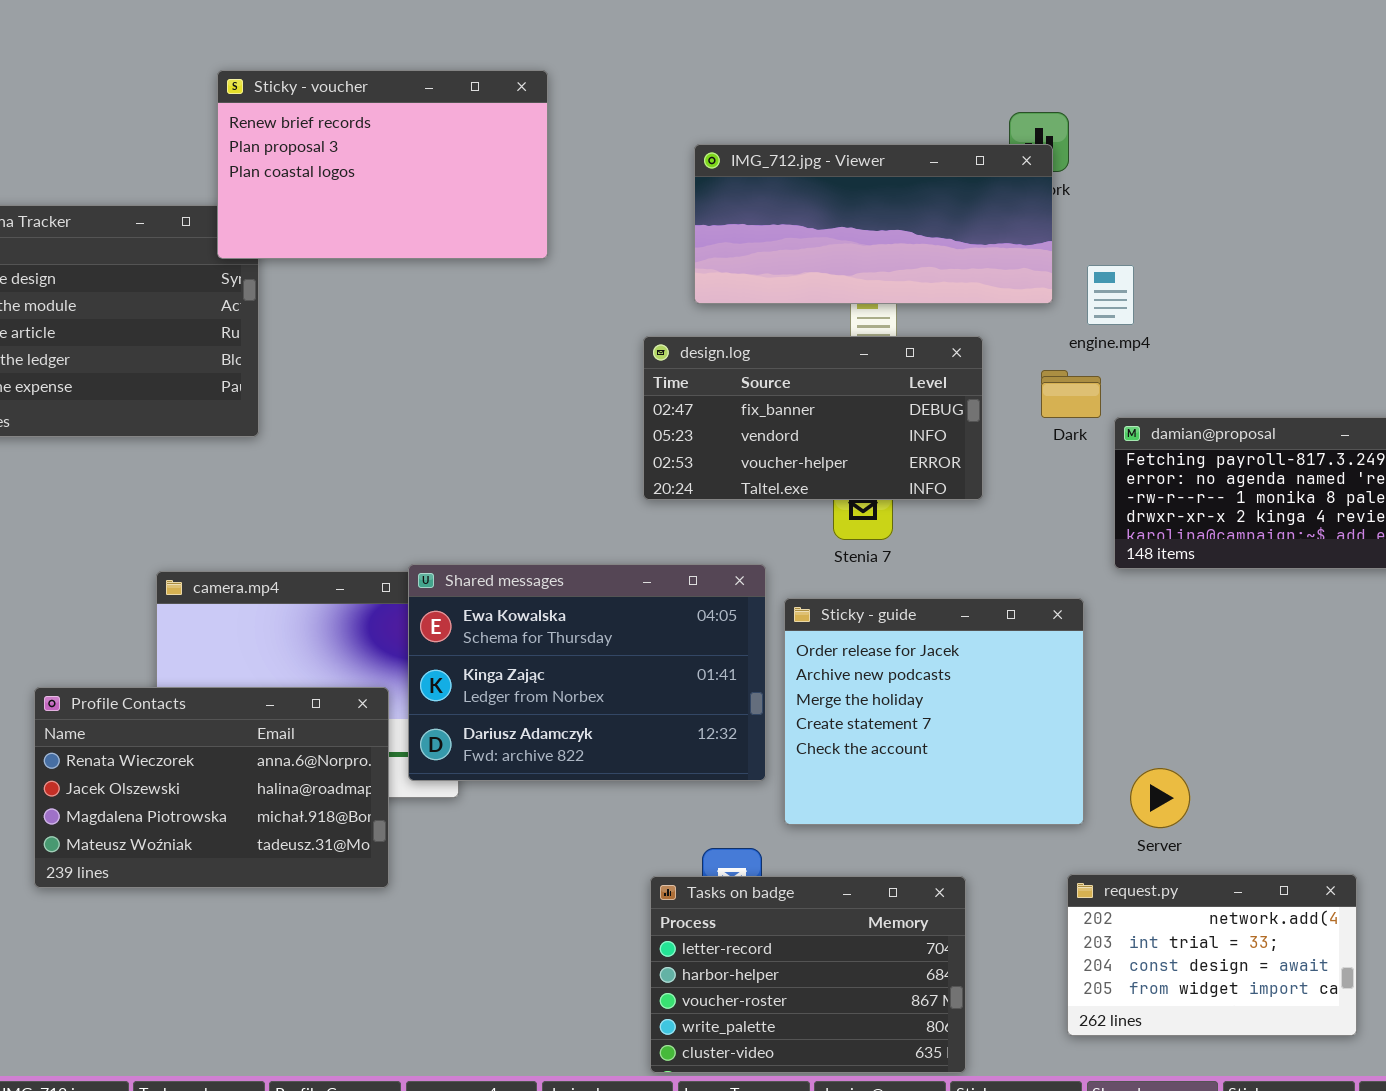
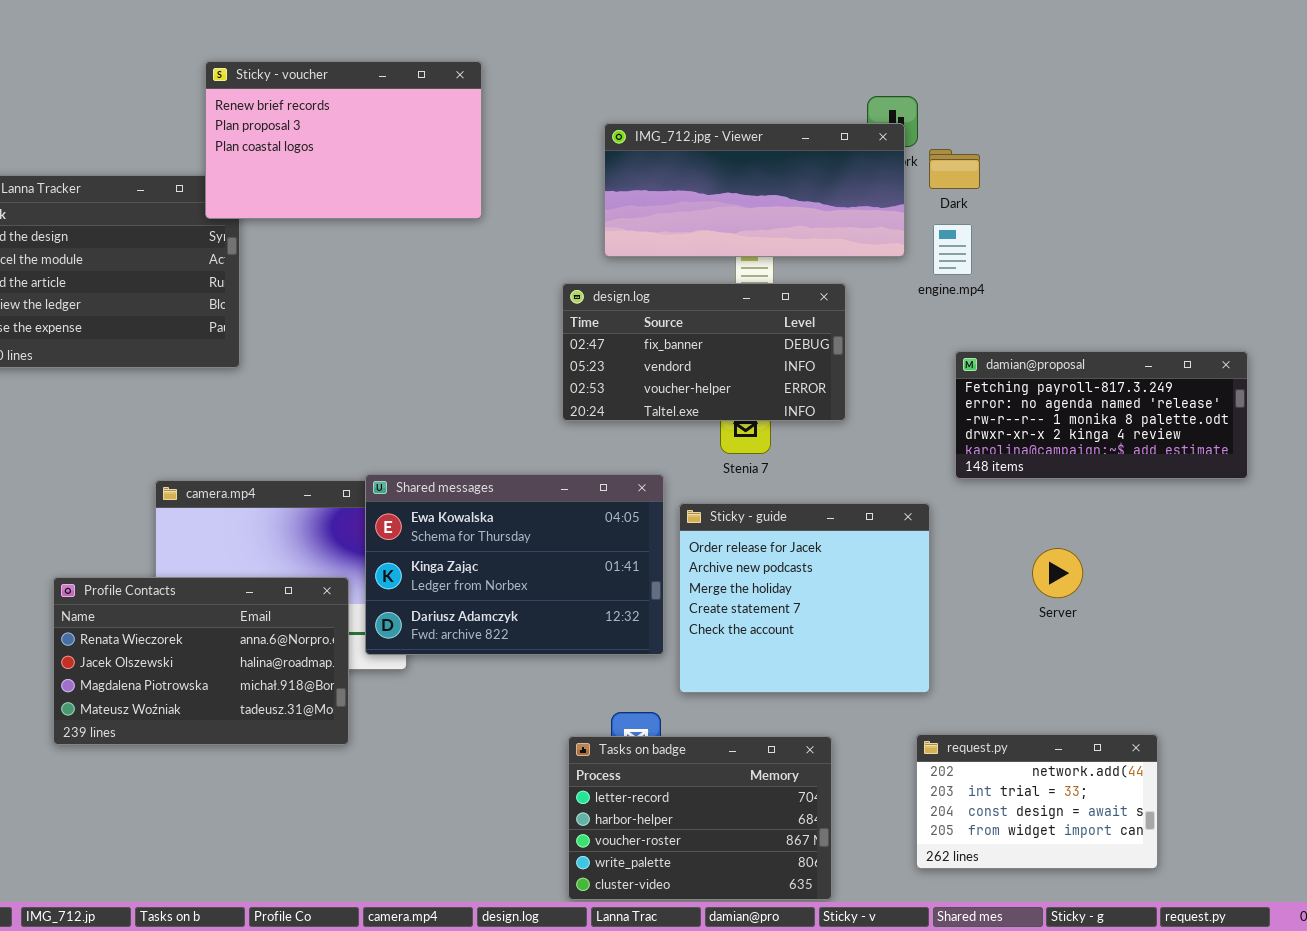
Dark: [1041,370,1101,418] -> [929,149,980,189], moved
Server: [1130,768,1190,828] -> [1032,548,1083,598], moved

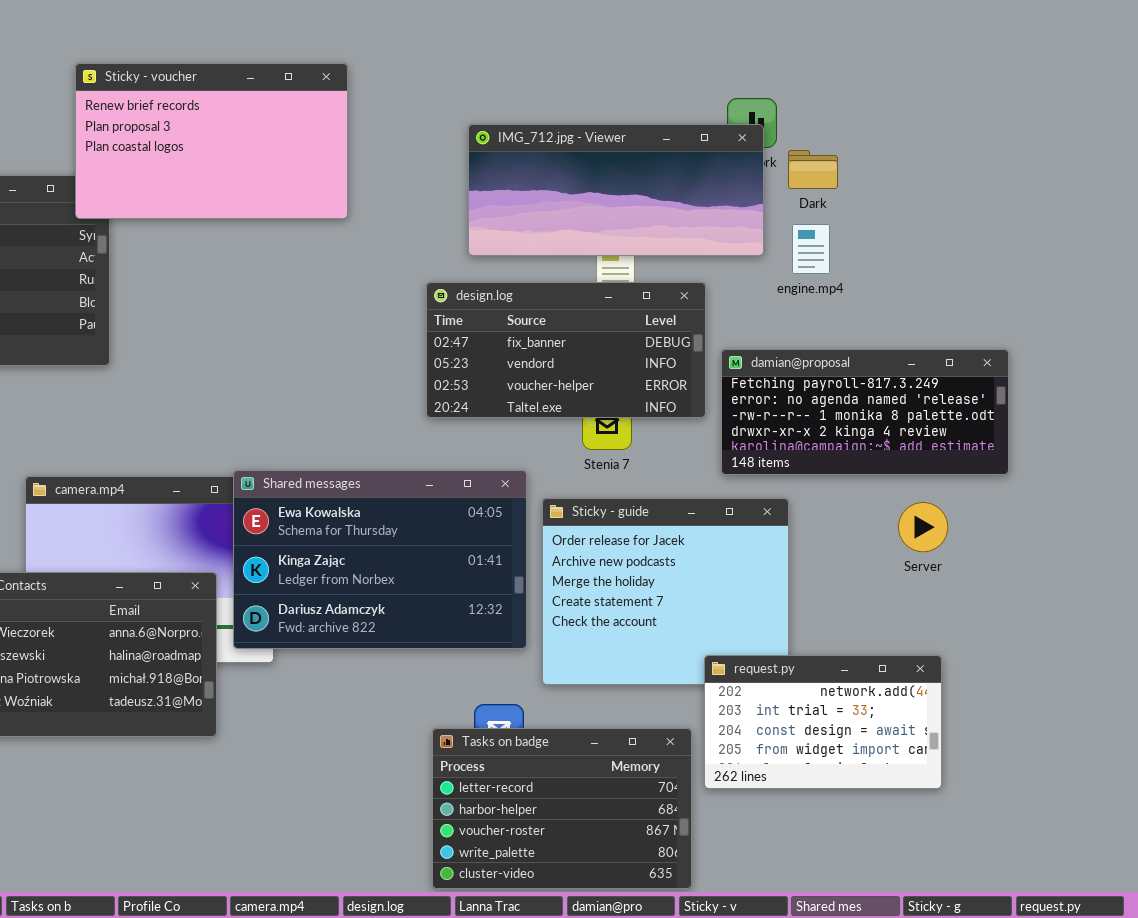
damian@proposal: [955,351,1248,479] -> [721,349,1009,475], moved
Server: [1032,548,1083,598] -> [898,502,948,552], moved
request.py: [916,734,1158,869] -> [704,655,942,789], moved

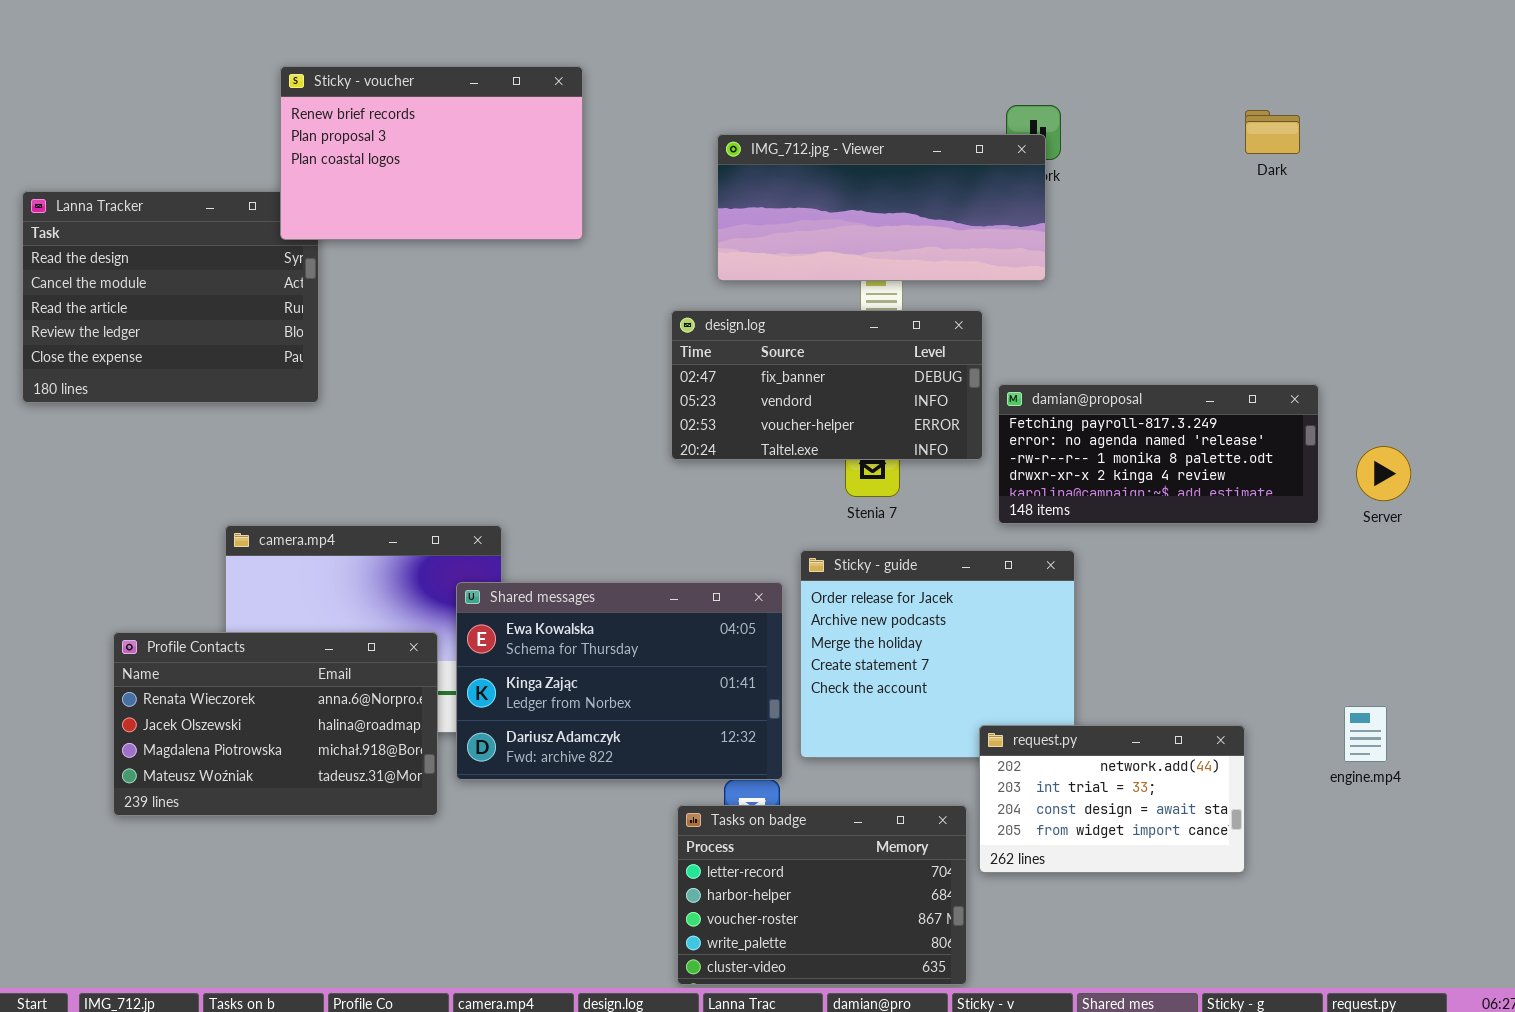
Dark: [788,150,838,189] -> [1245,110,1300,154], moved
engine.mp4: [792,224,830,274] -> [1344,706,1387,762], moved
Shared messages: [233,470,527,649] -> [456,582,783,780], moved
Server: [898,502,948,552] -> [1356,446,1411,501], moved

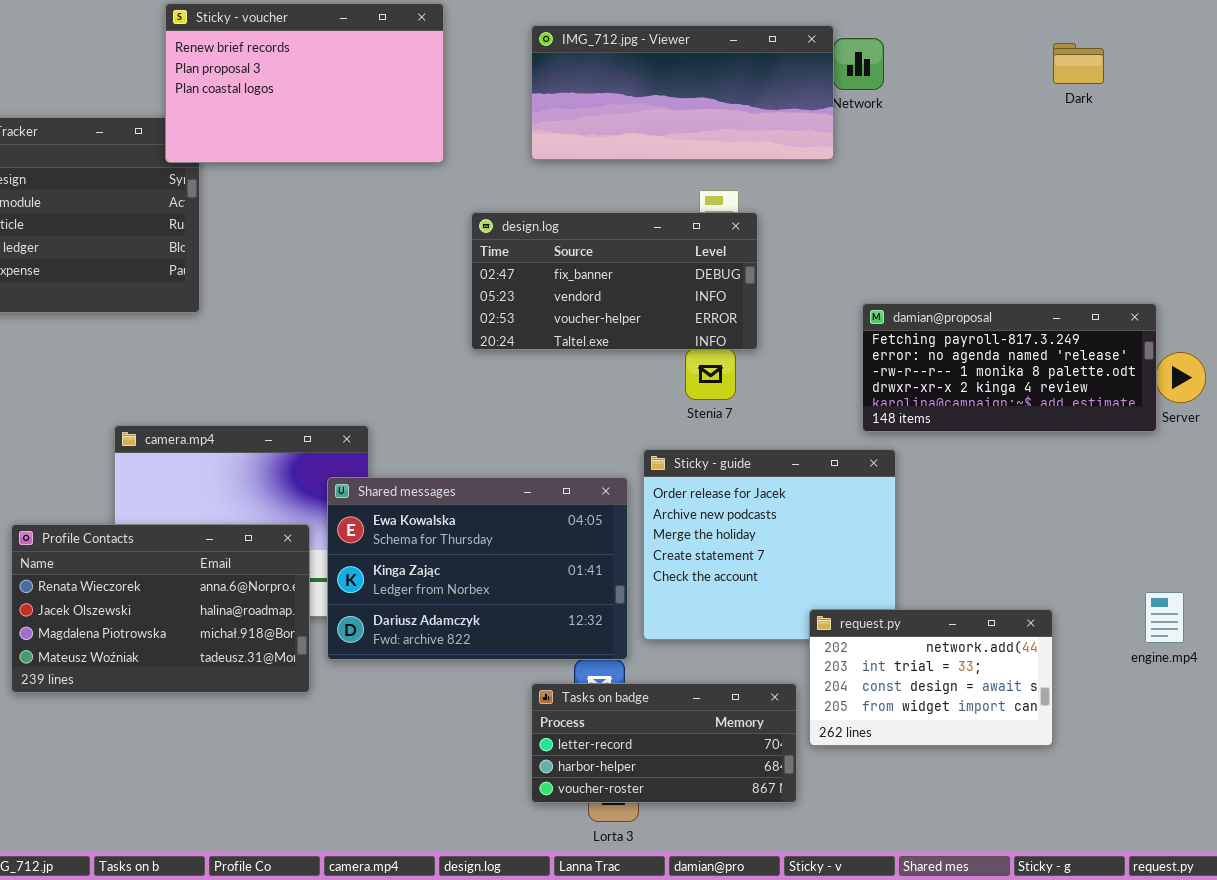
IMG_712.jpg - Viewer: [717,134,1046,281] -> [531,25,834,160], moved
design.log: [671,310,983,460] -> [471,212,758,350], moved
damian@proposal: [998,384,1319,524] -> [862,303,1157,432], moved
Tasks on badge: [677,805,967,985] -> [531,683,797,803], resized

